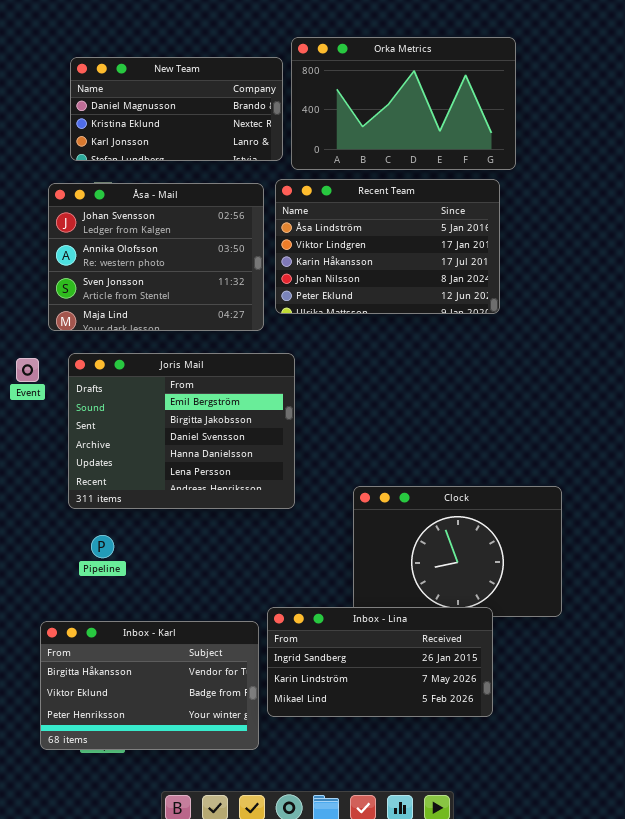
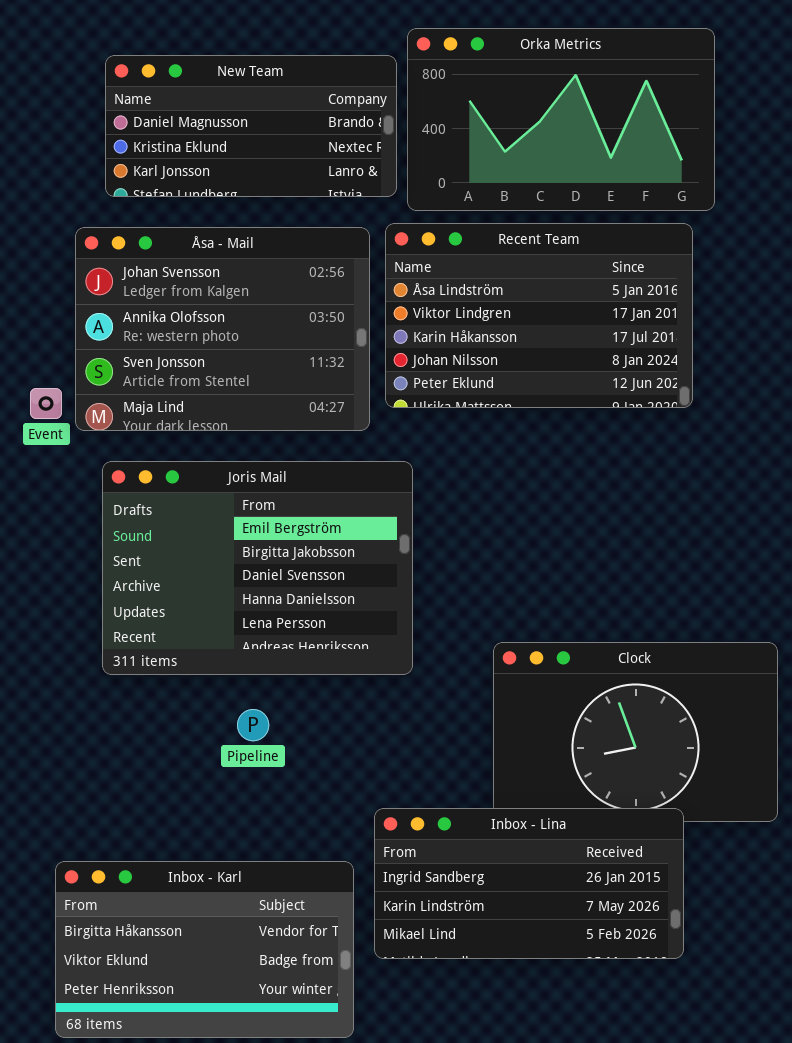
Event: [16,358,39,382] -> [30,388,62,419], moved
Pipeline: [91,535,114,558] -> [237,709,269,741], moved
Inbox - Karl: [40,621,259,750] -> [55,861,354,1038], moved

